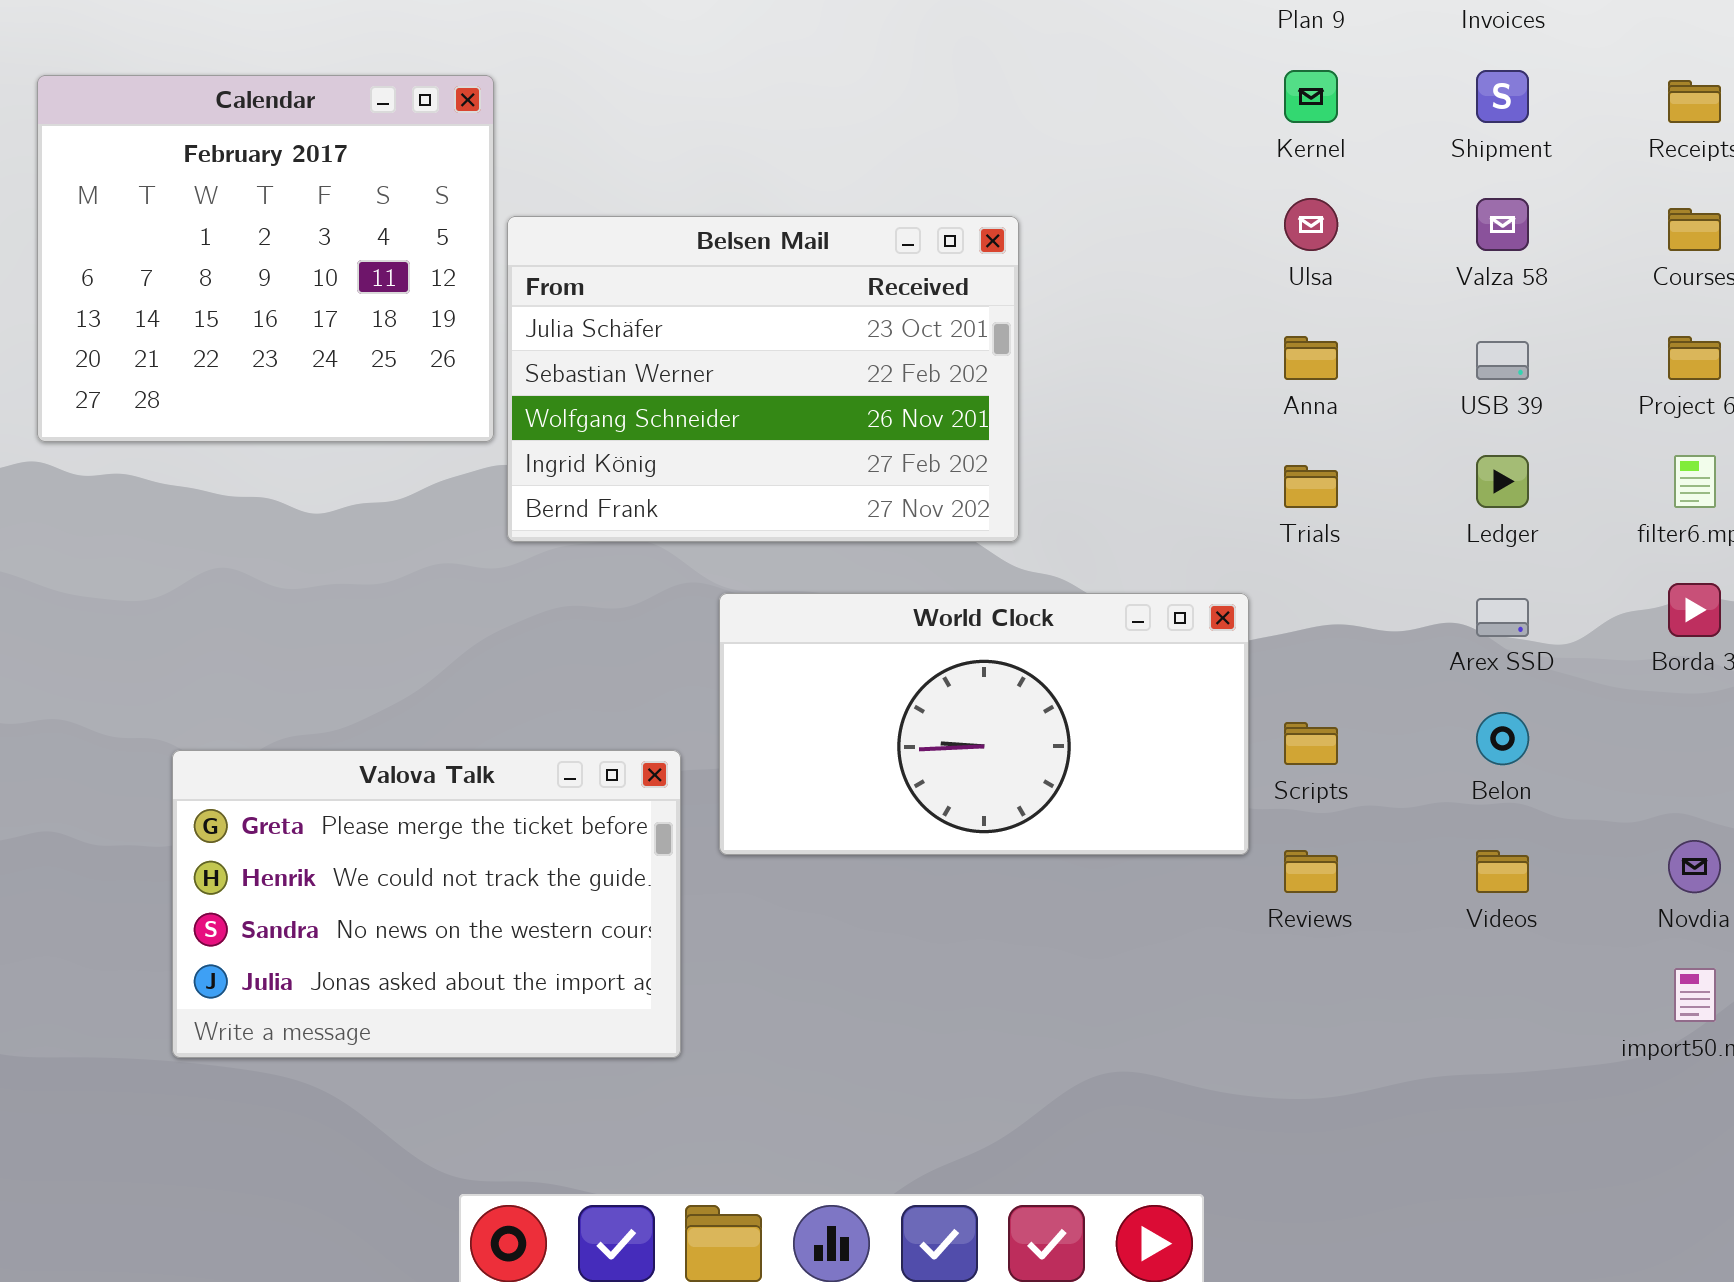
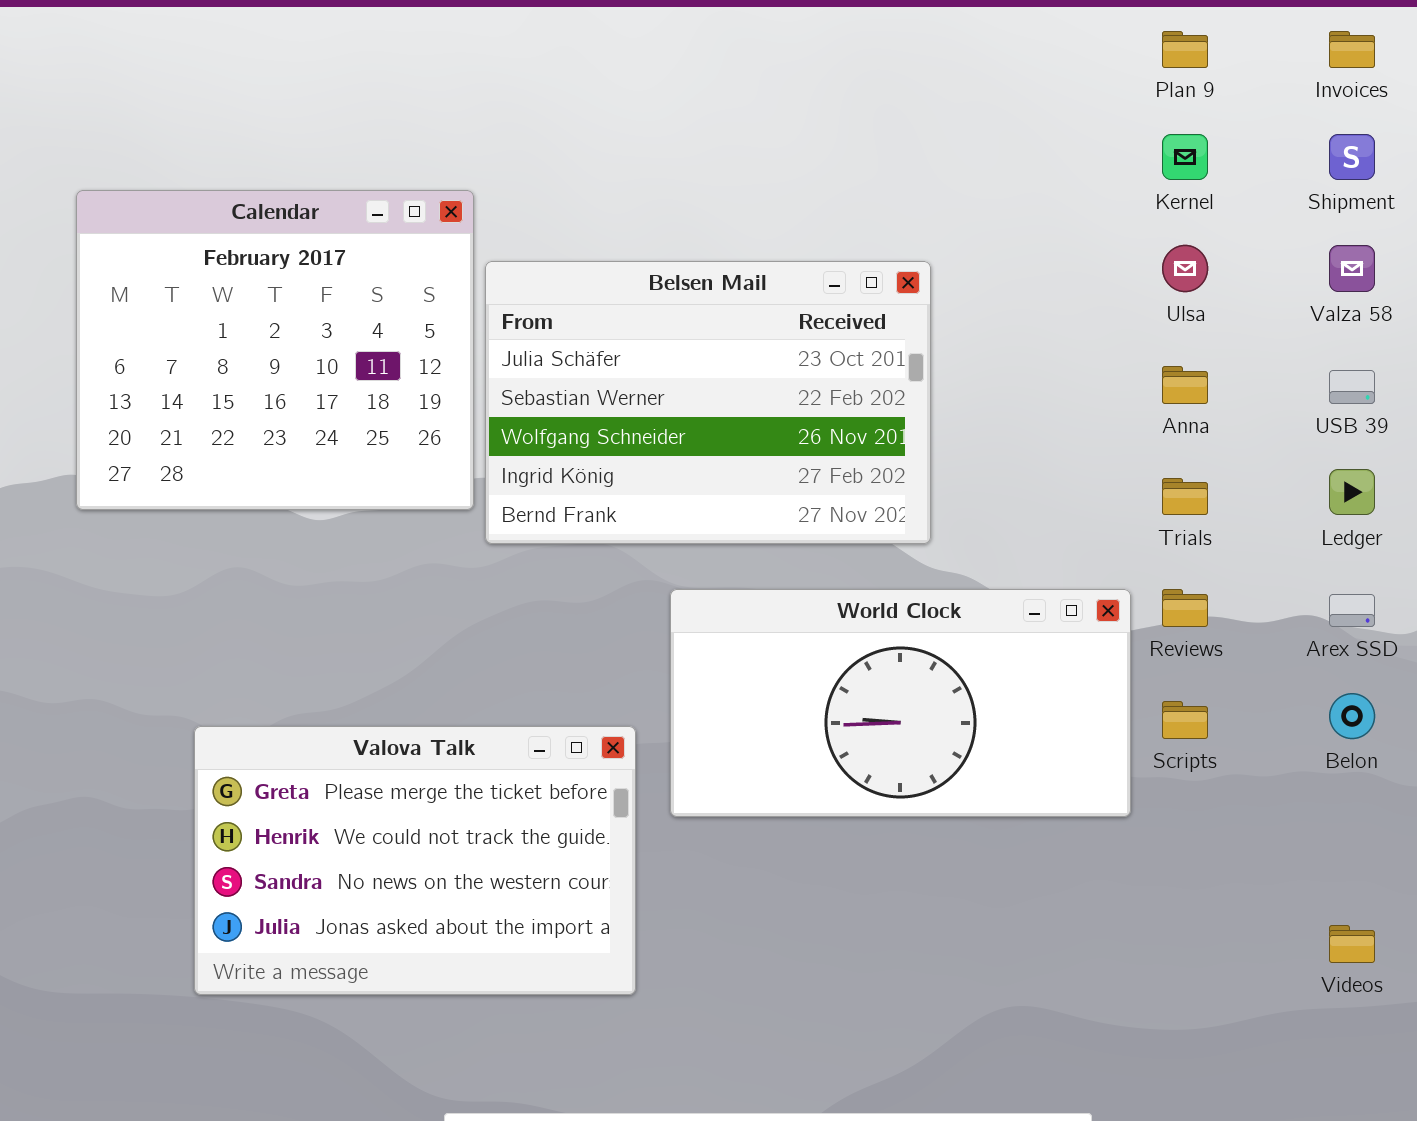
Calendar: [37,75,494,442] -> [76,190,474,510], moved
Reviews: [1284,850,1338,893] -> [1162,589,1208,627], moved
Videos: [1476,850,1529,893] -> [1329,925,1375,963], moved

